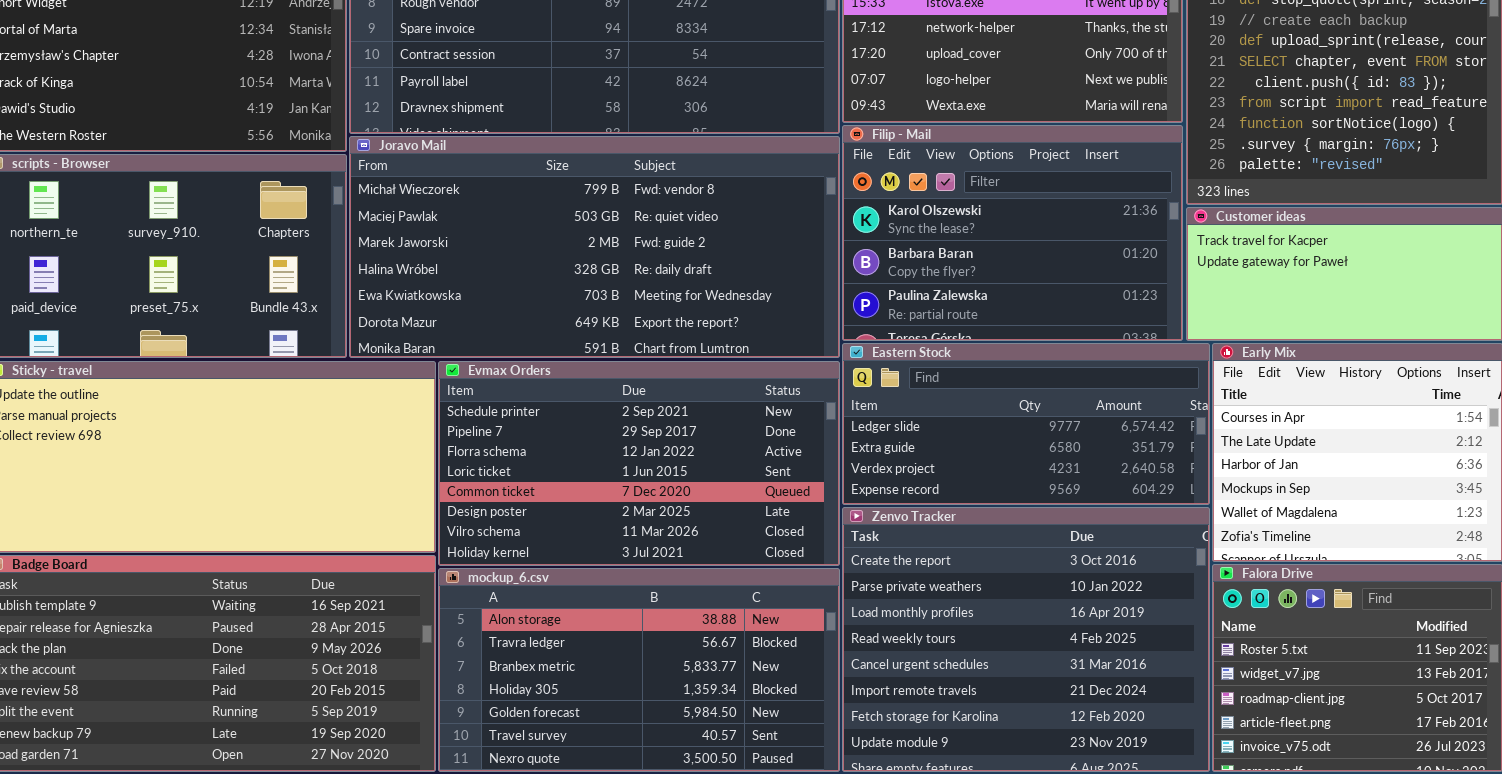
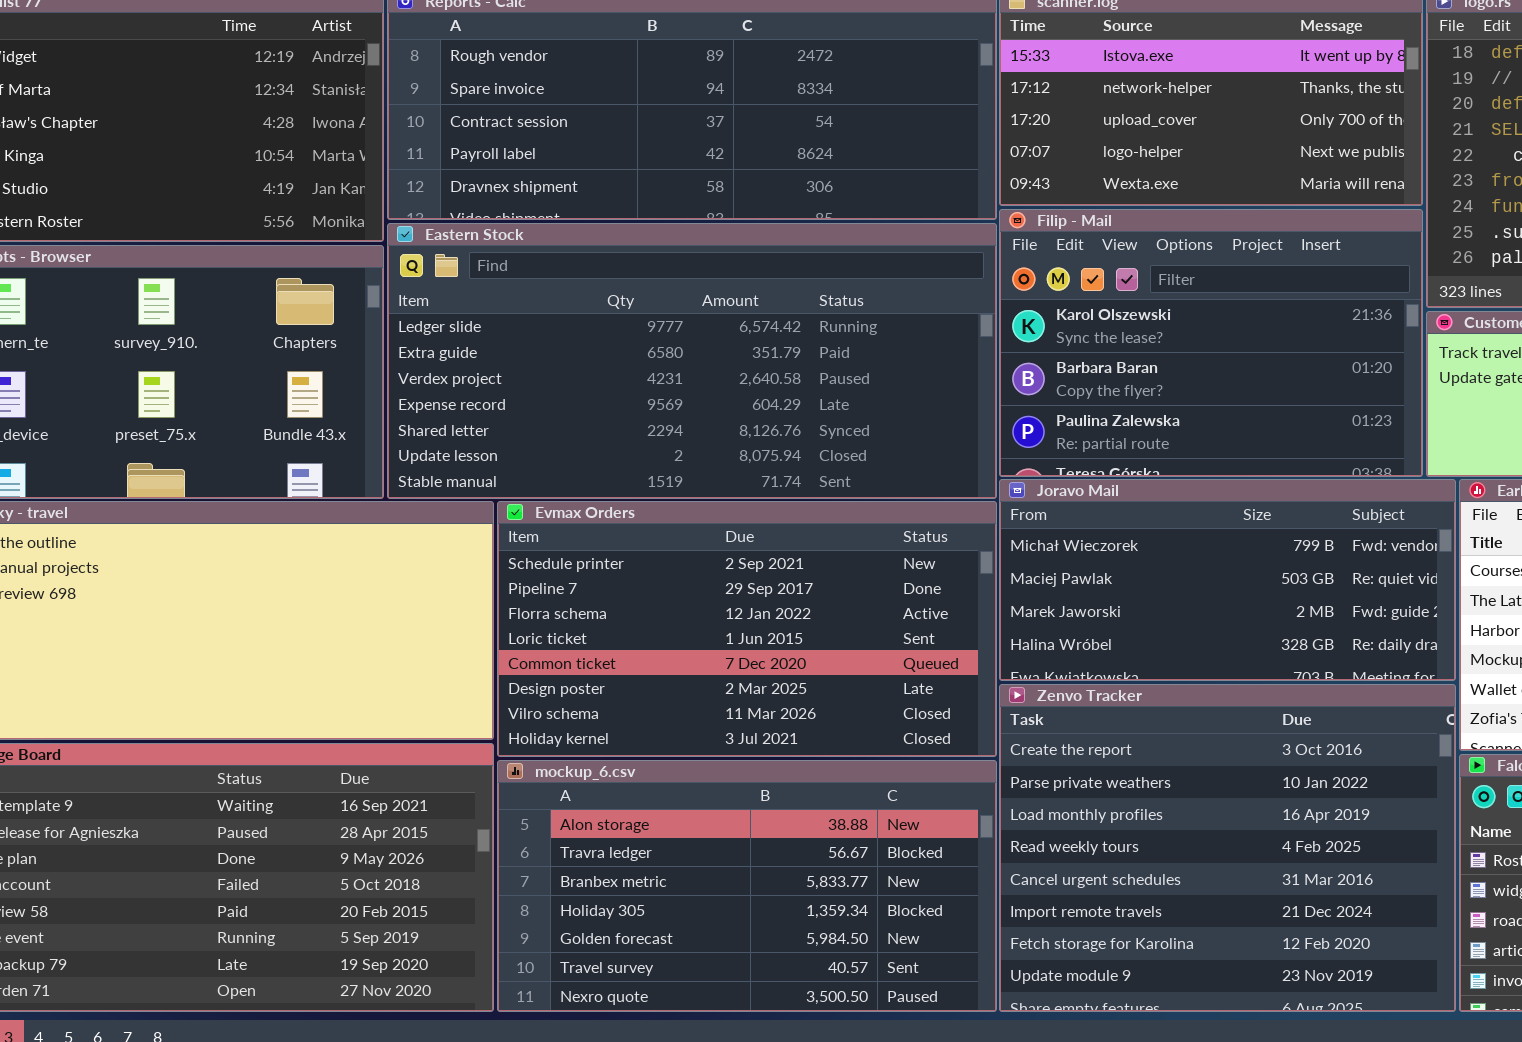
Joravo Mail: [349,136,840,358] -> [999,479,1456,681], moved, resized
Eastern Stock: [842,343,1210,505] -> [387,223,997,499], moved, resized

